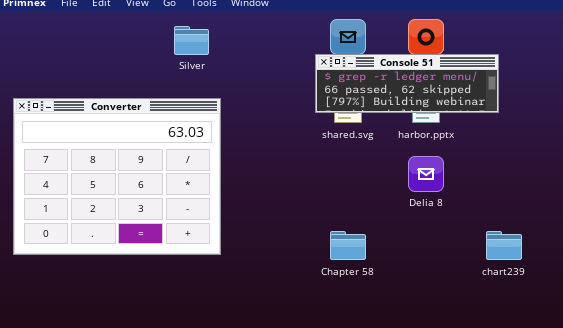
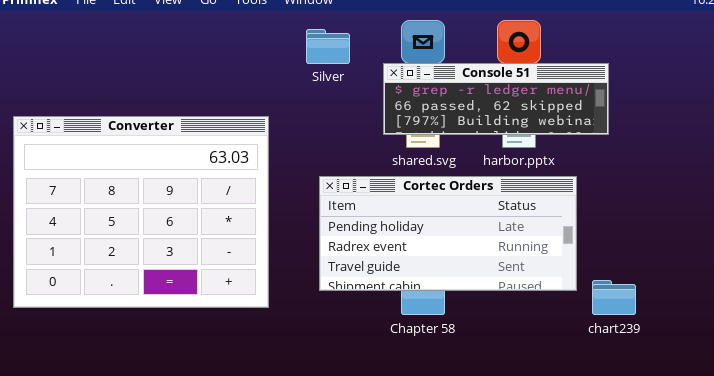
Silver: [174,26,209,55] -> [306,29,350,64], moved
Cortec Orders: none -> [319,176,577,291], opened

